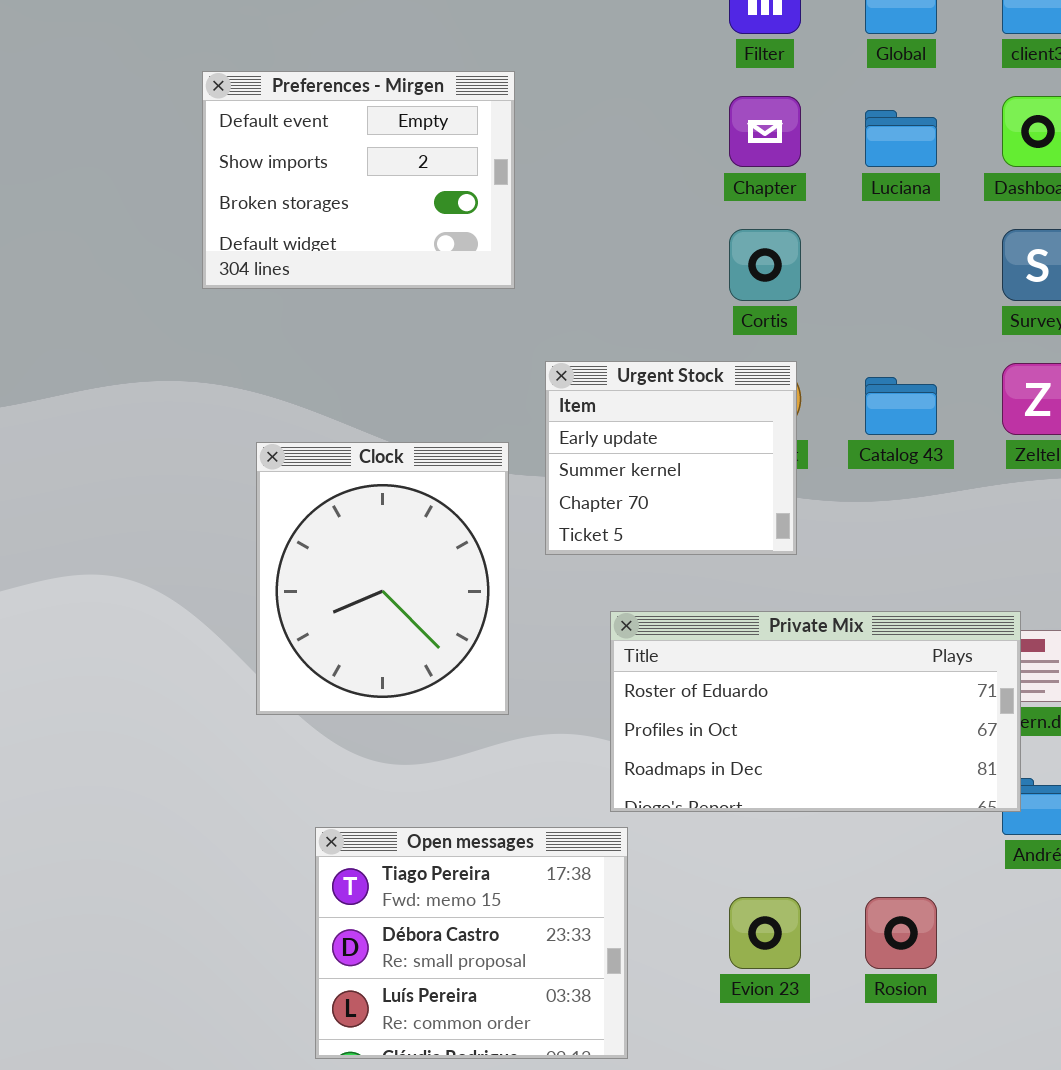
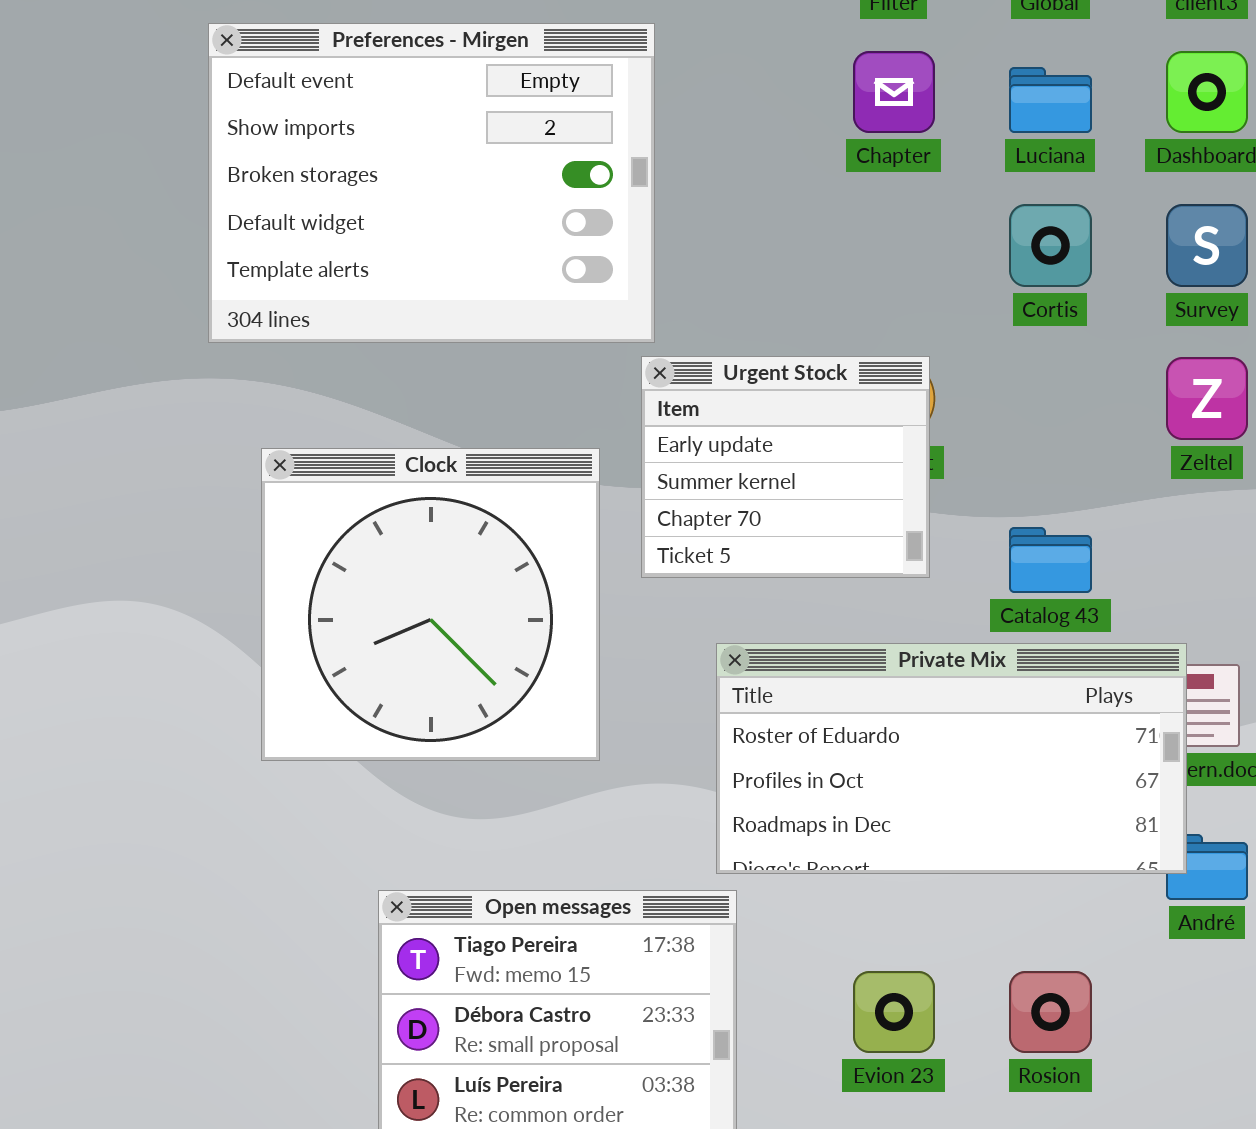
Preferences - Mirgen: [202,71,515,289] -> [208,23,655,343], moved, resized
Cortis: [729,229,801,301] -> [1009,204,1092,287], moved
Catalog 43: [865,377,937,435] -> [1009,527,1092,593], moved
Clock: [256,442,509,715] -> [261,448,600,761], resized

